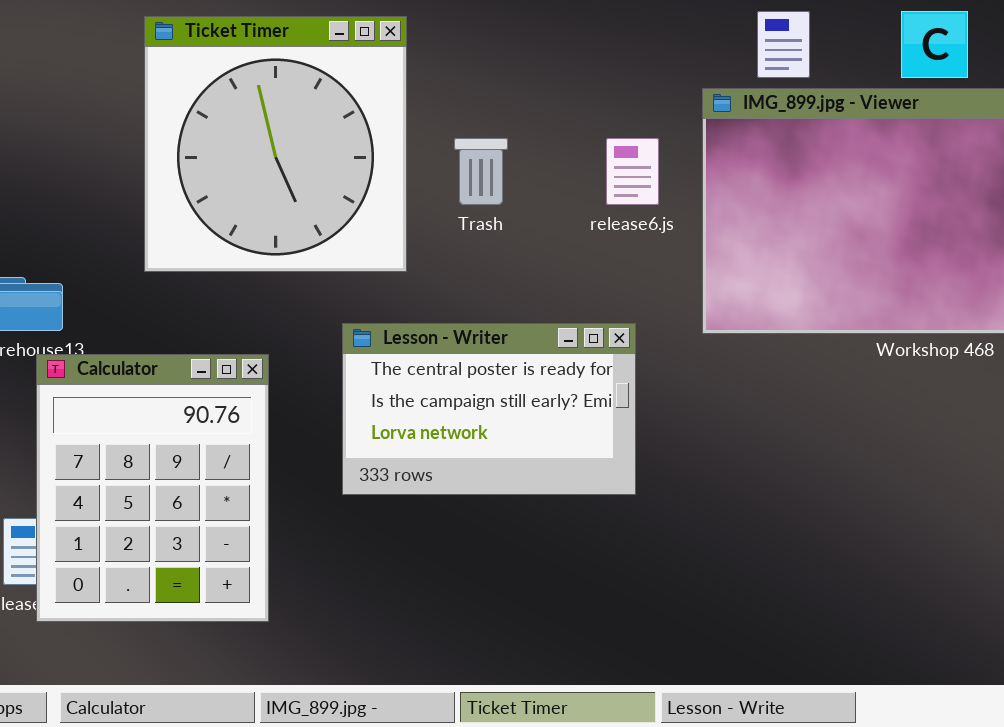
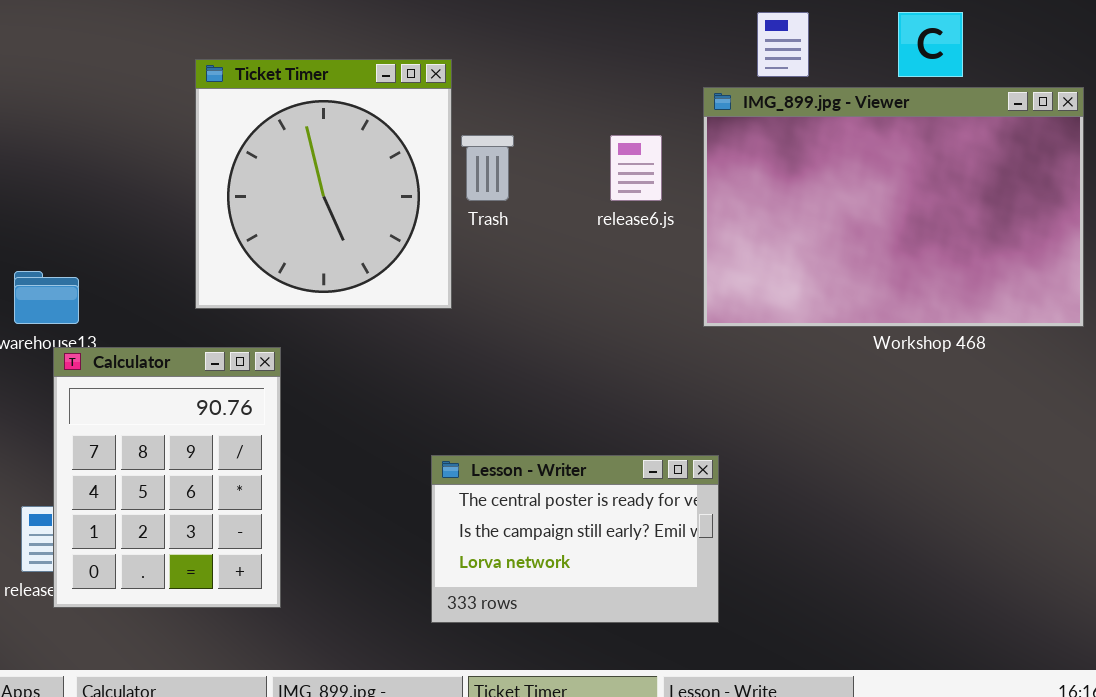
Ticket Timer: [144,16,407,272] -> [195,59,452,309], moved
Lesson - Writer: [342,323,636,495] -> [431,455,719,623], moved

